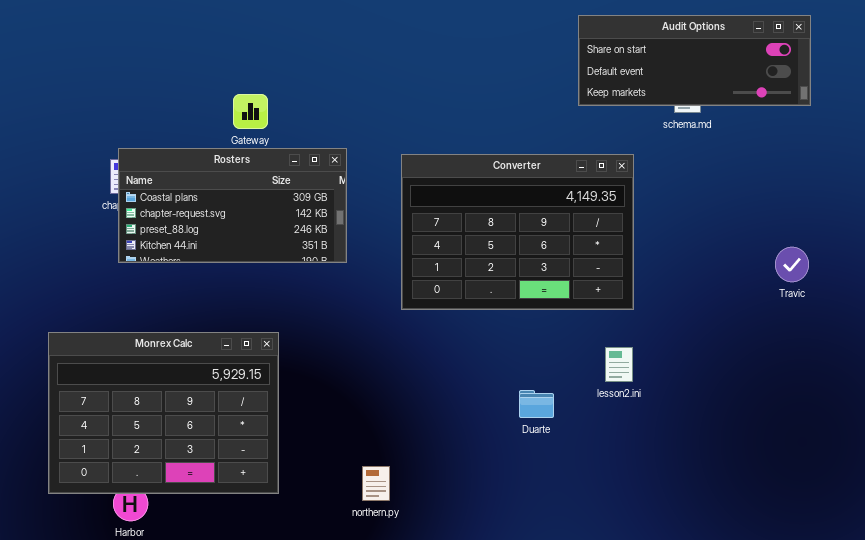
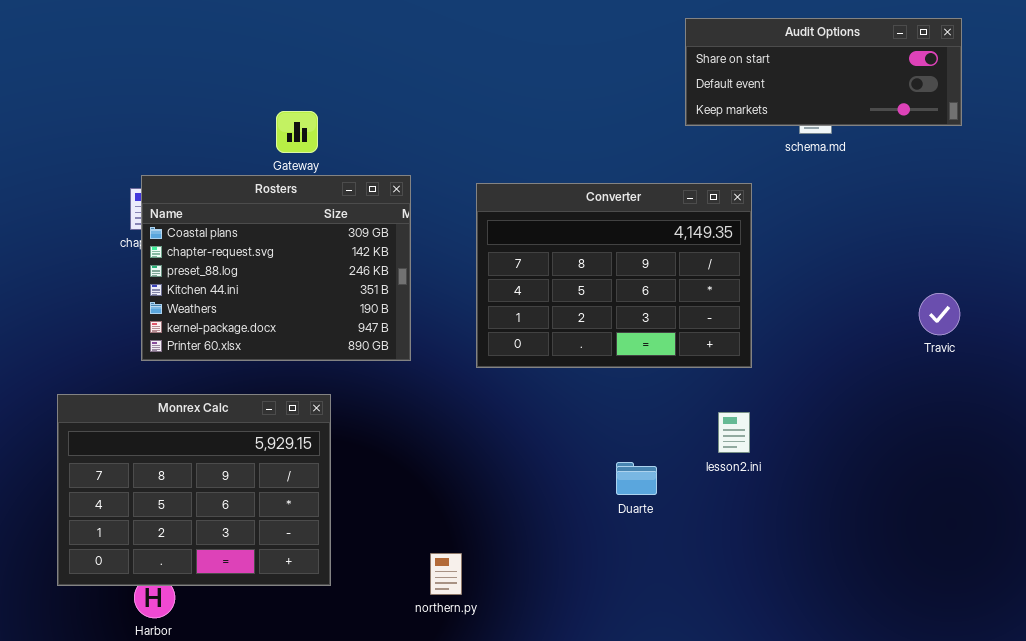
Rosters: [118,148,347,263] -> [141,175,411,361], resized

